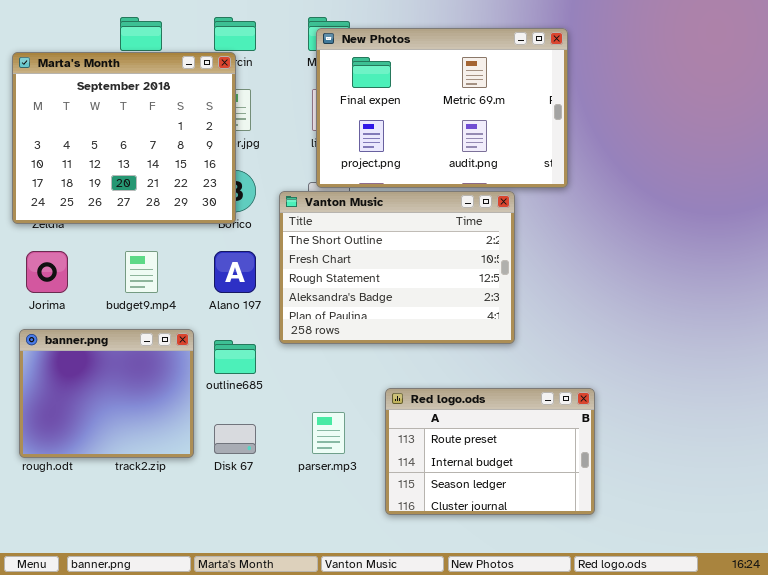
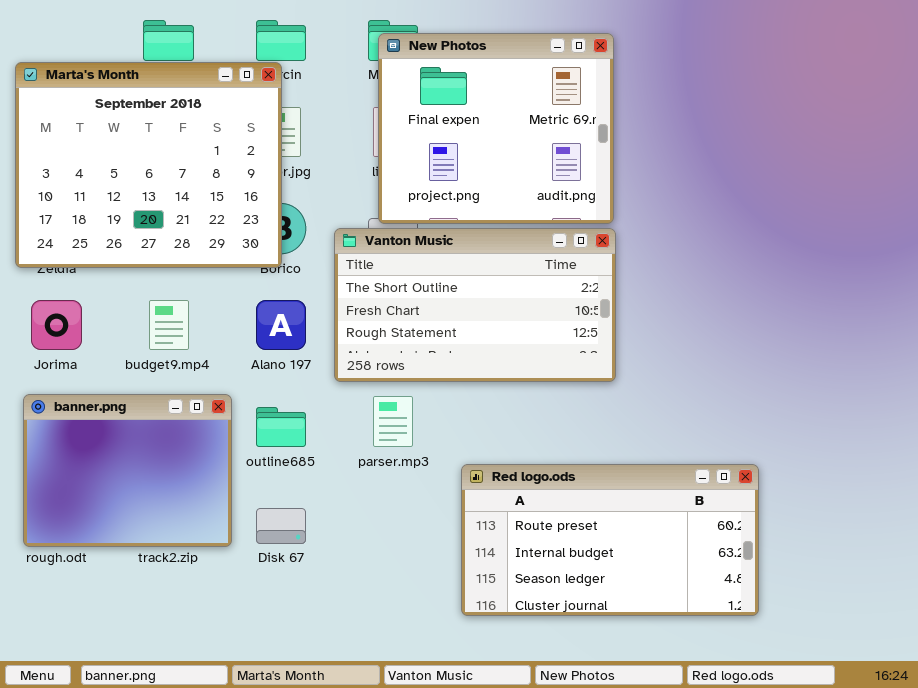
New Photos: [316,28,568,188] -> [378,33,614,224], resized
Vanton Music: [279,191,515,344] -> [334,228,616,382], resized
Red logo.ods: [385,388,595,515] -> [461,464,759,616], resized
parser.mp3: [312,412,345,454] -> [373,396,413,447], moved

